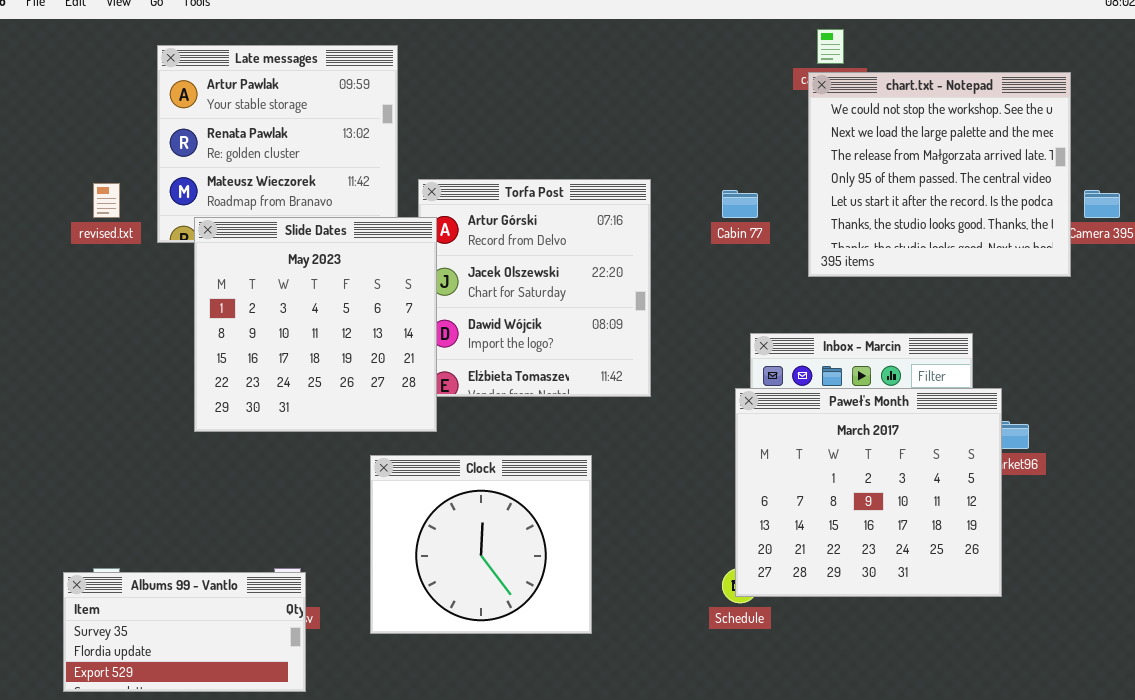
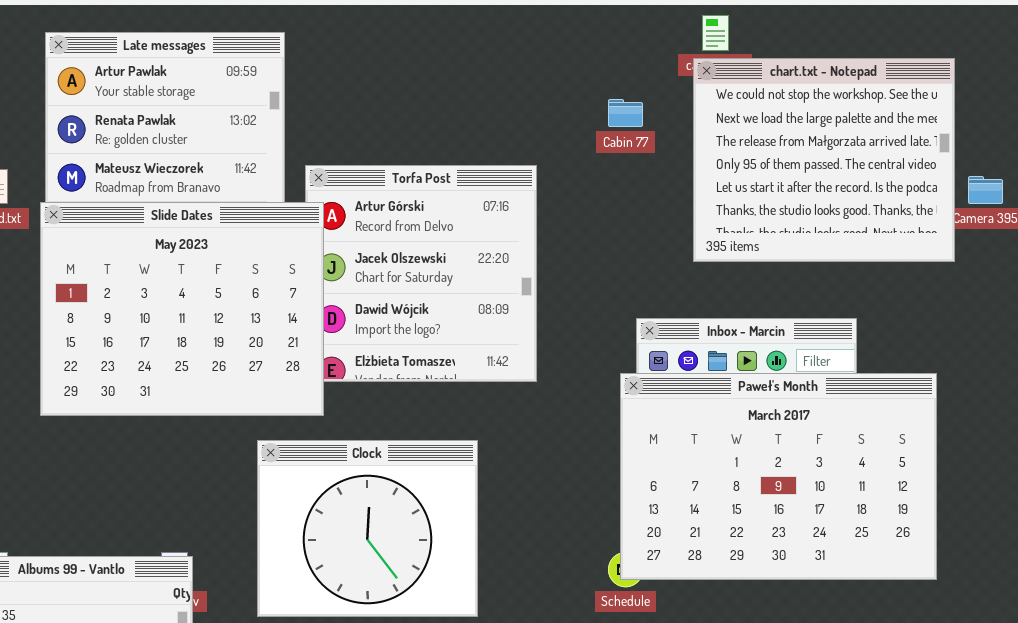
Cabin 77: [722,190,758,218] -> [608,99,643,127], moved
Slide Dates: [194,217,437,432] -> [40,202,324,416], resized
Paweł's Month: [735,388,1002,597] -> [620,373,937,580], resized

